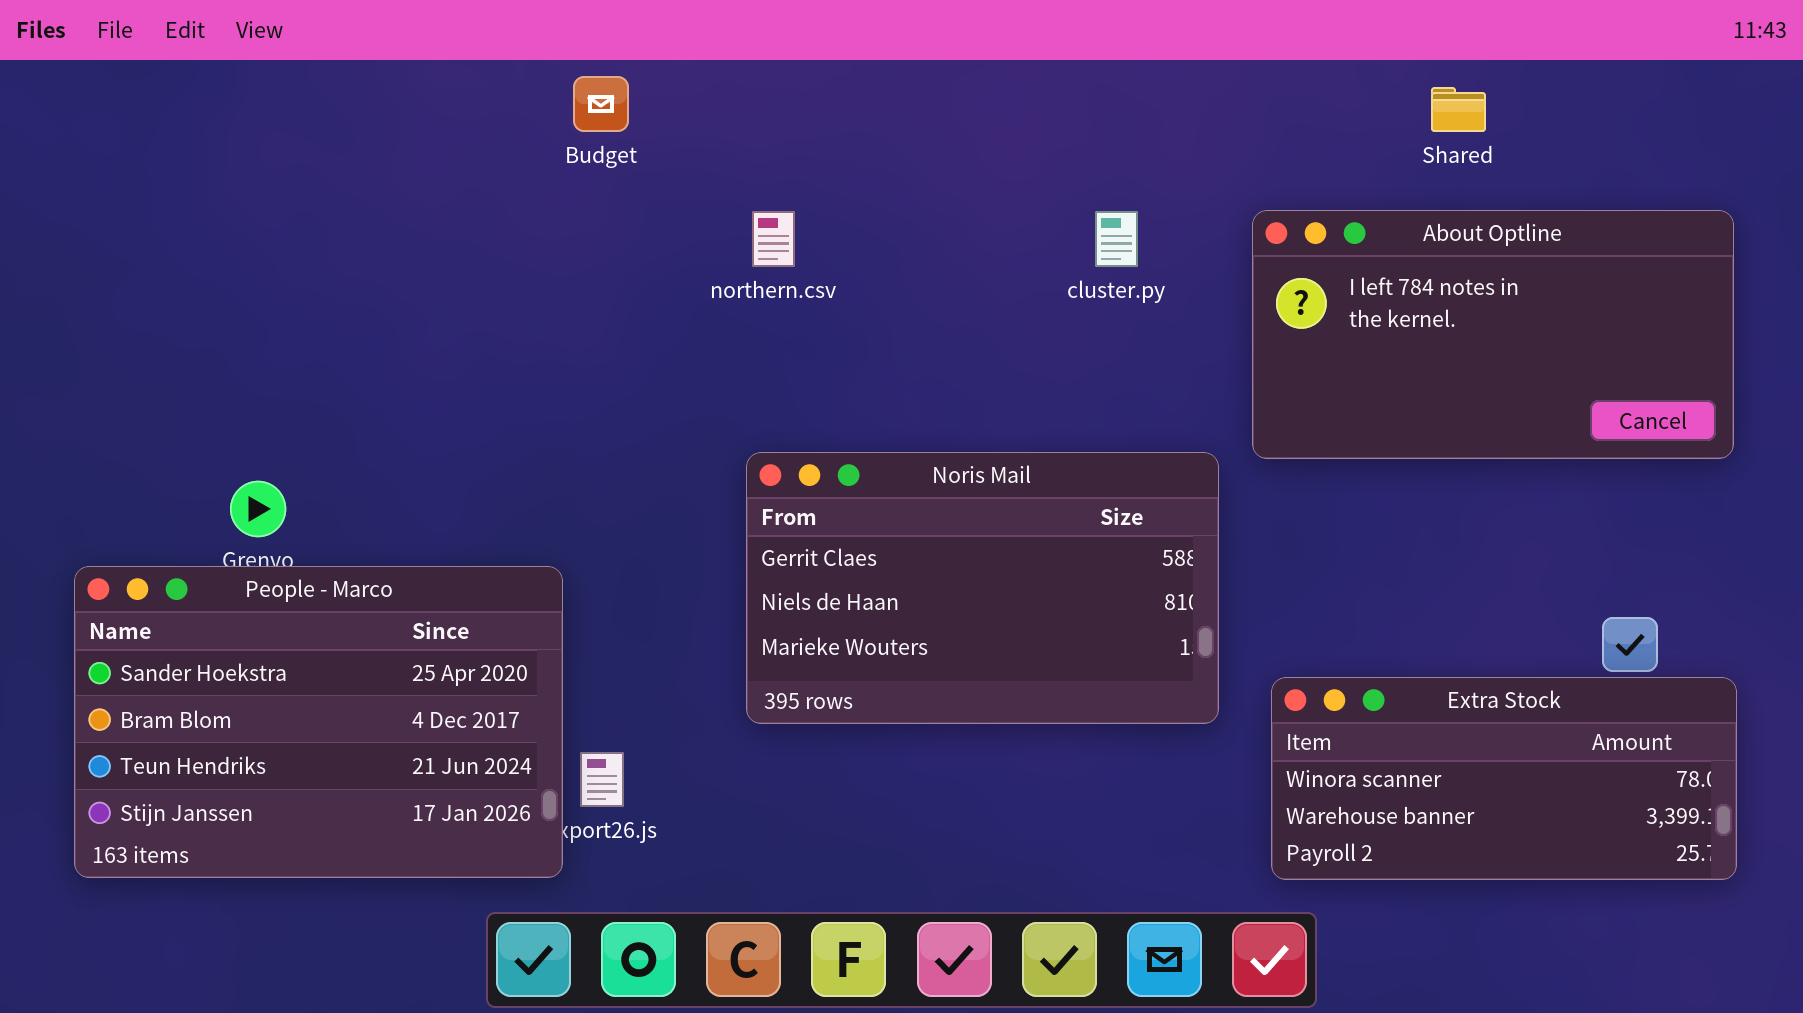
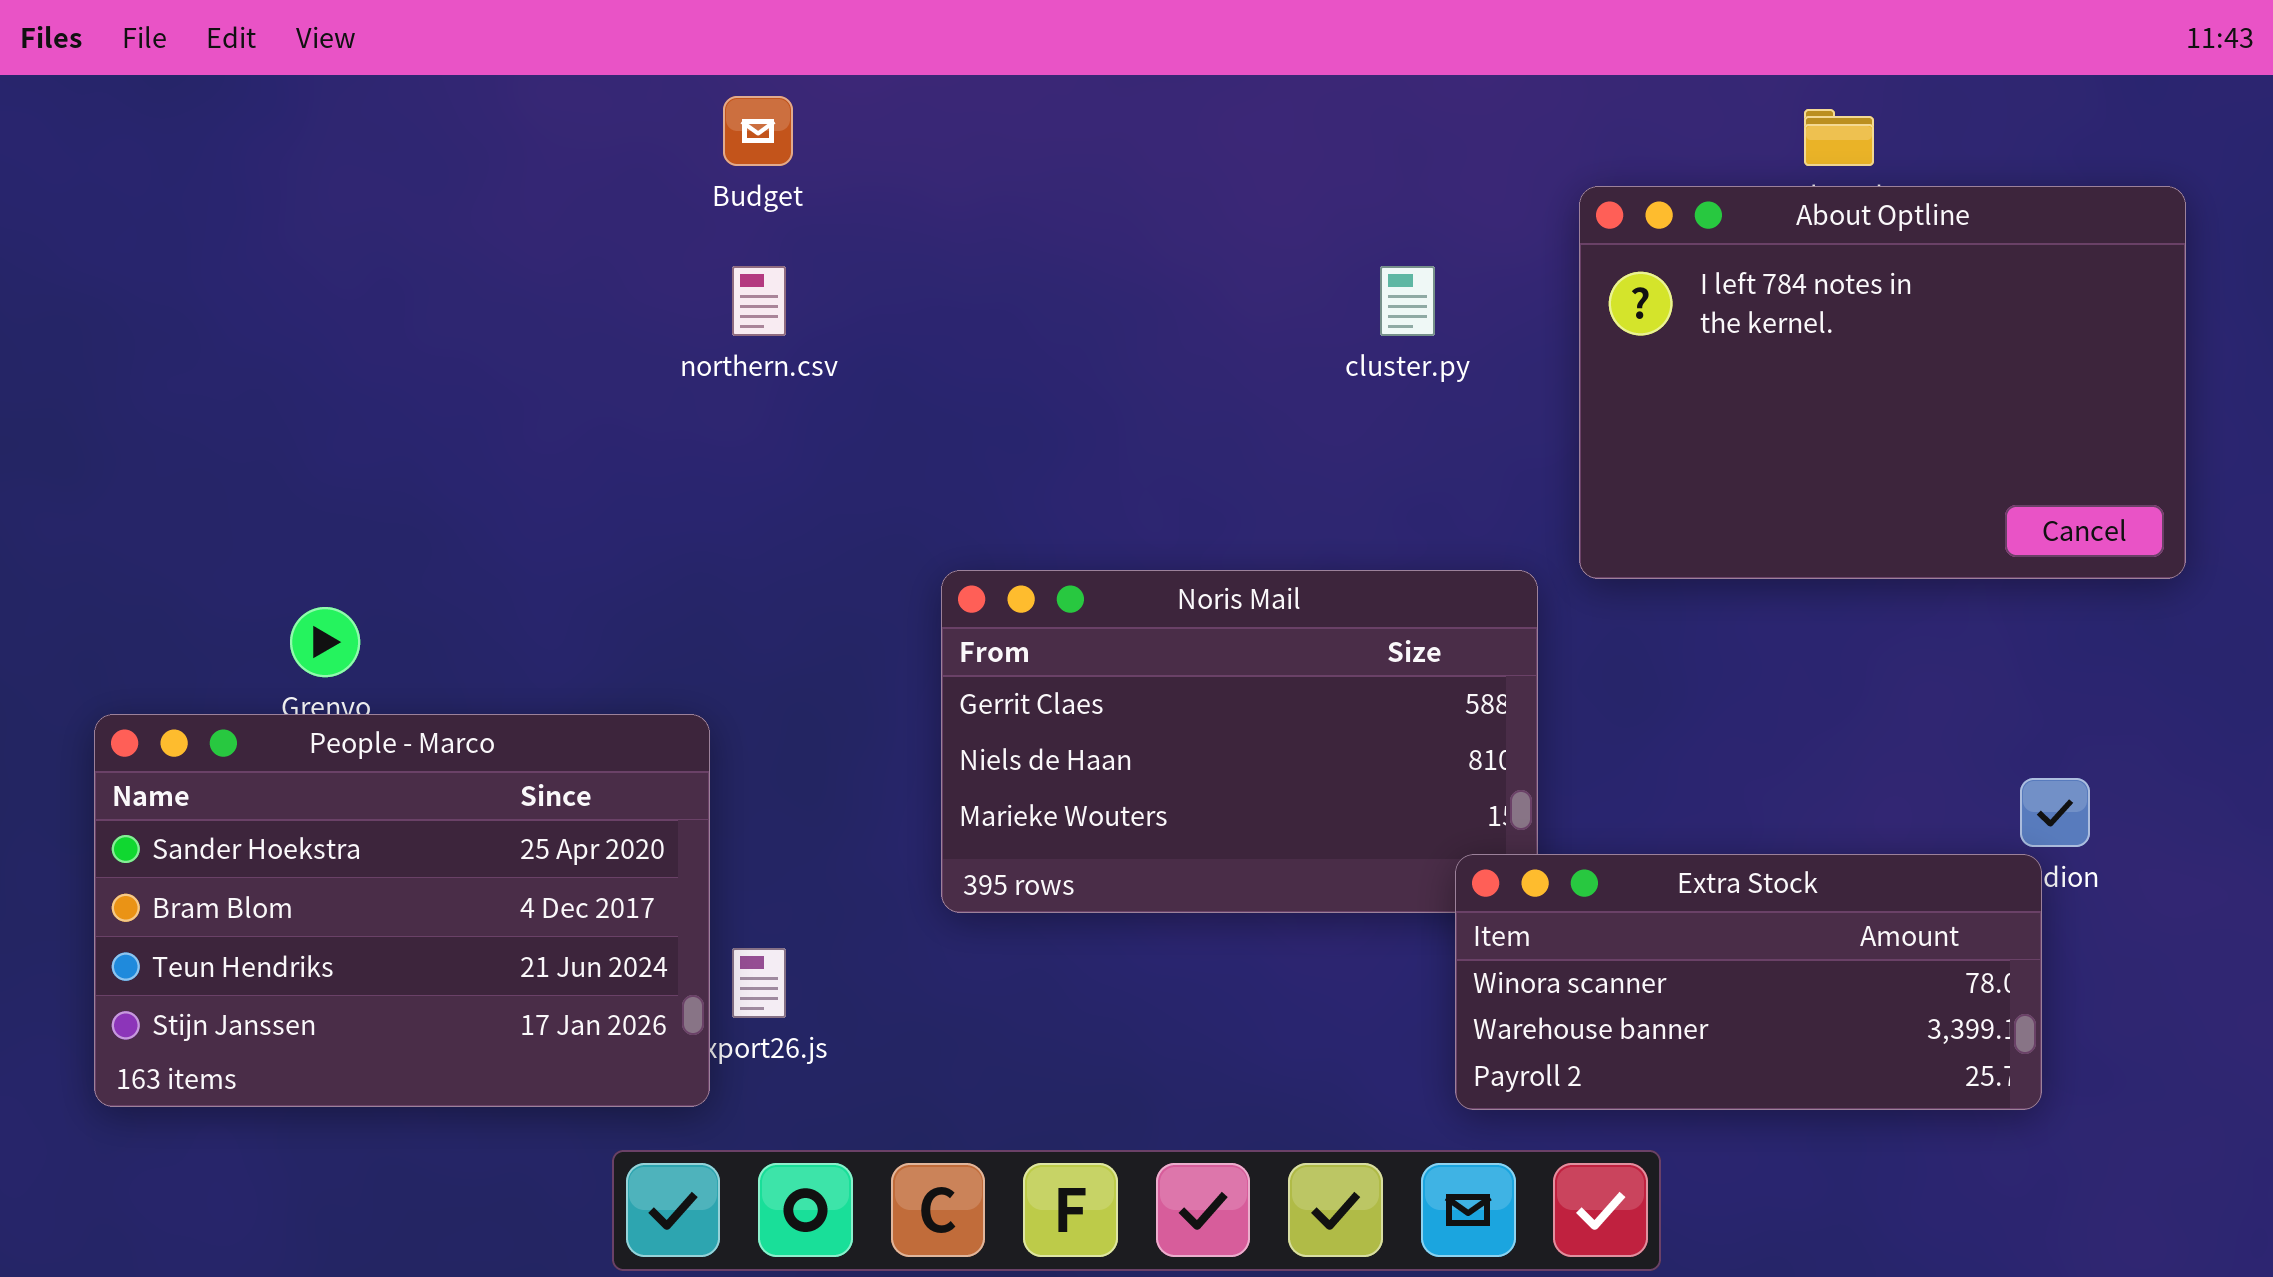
About Optline: [1252,210,1734,459] -> [1579,186,2186,579], resized
northern.csv: [752,211,795,267] -> [732,266,786,336], moved
Extra Stock: [1271,677,1737,880] -> [1455,854,2042,1110], moved

